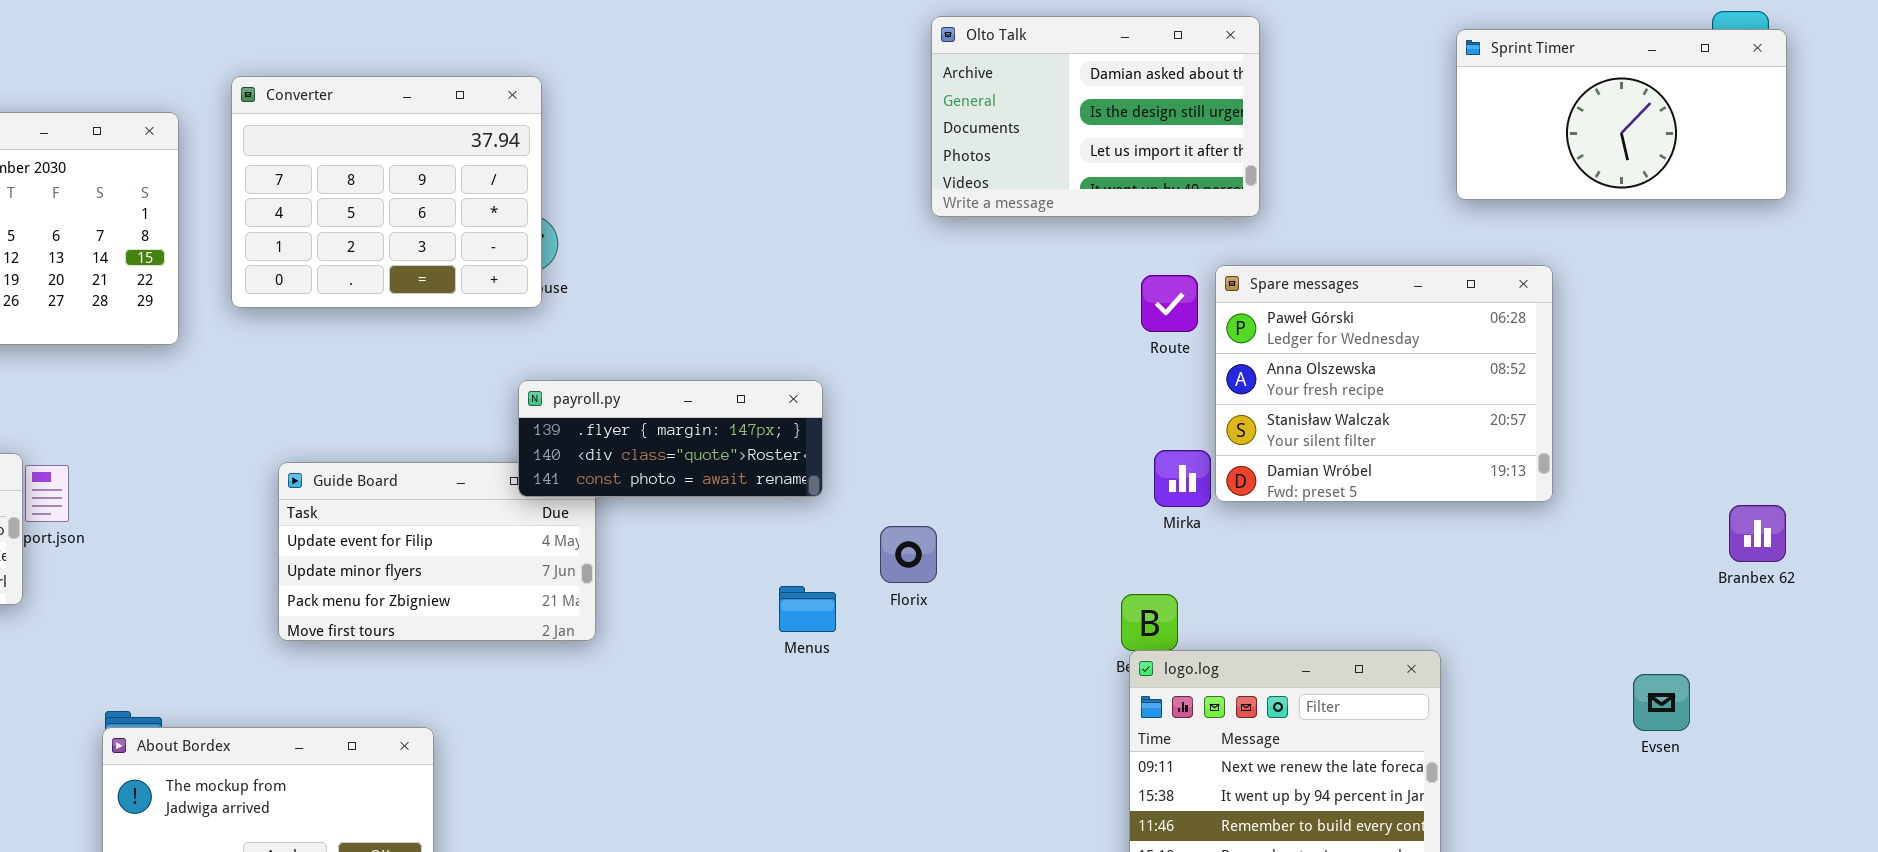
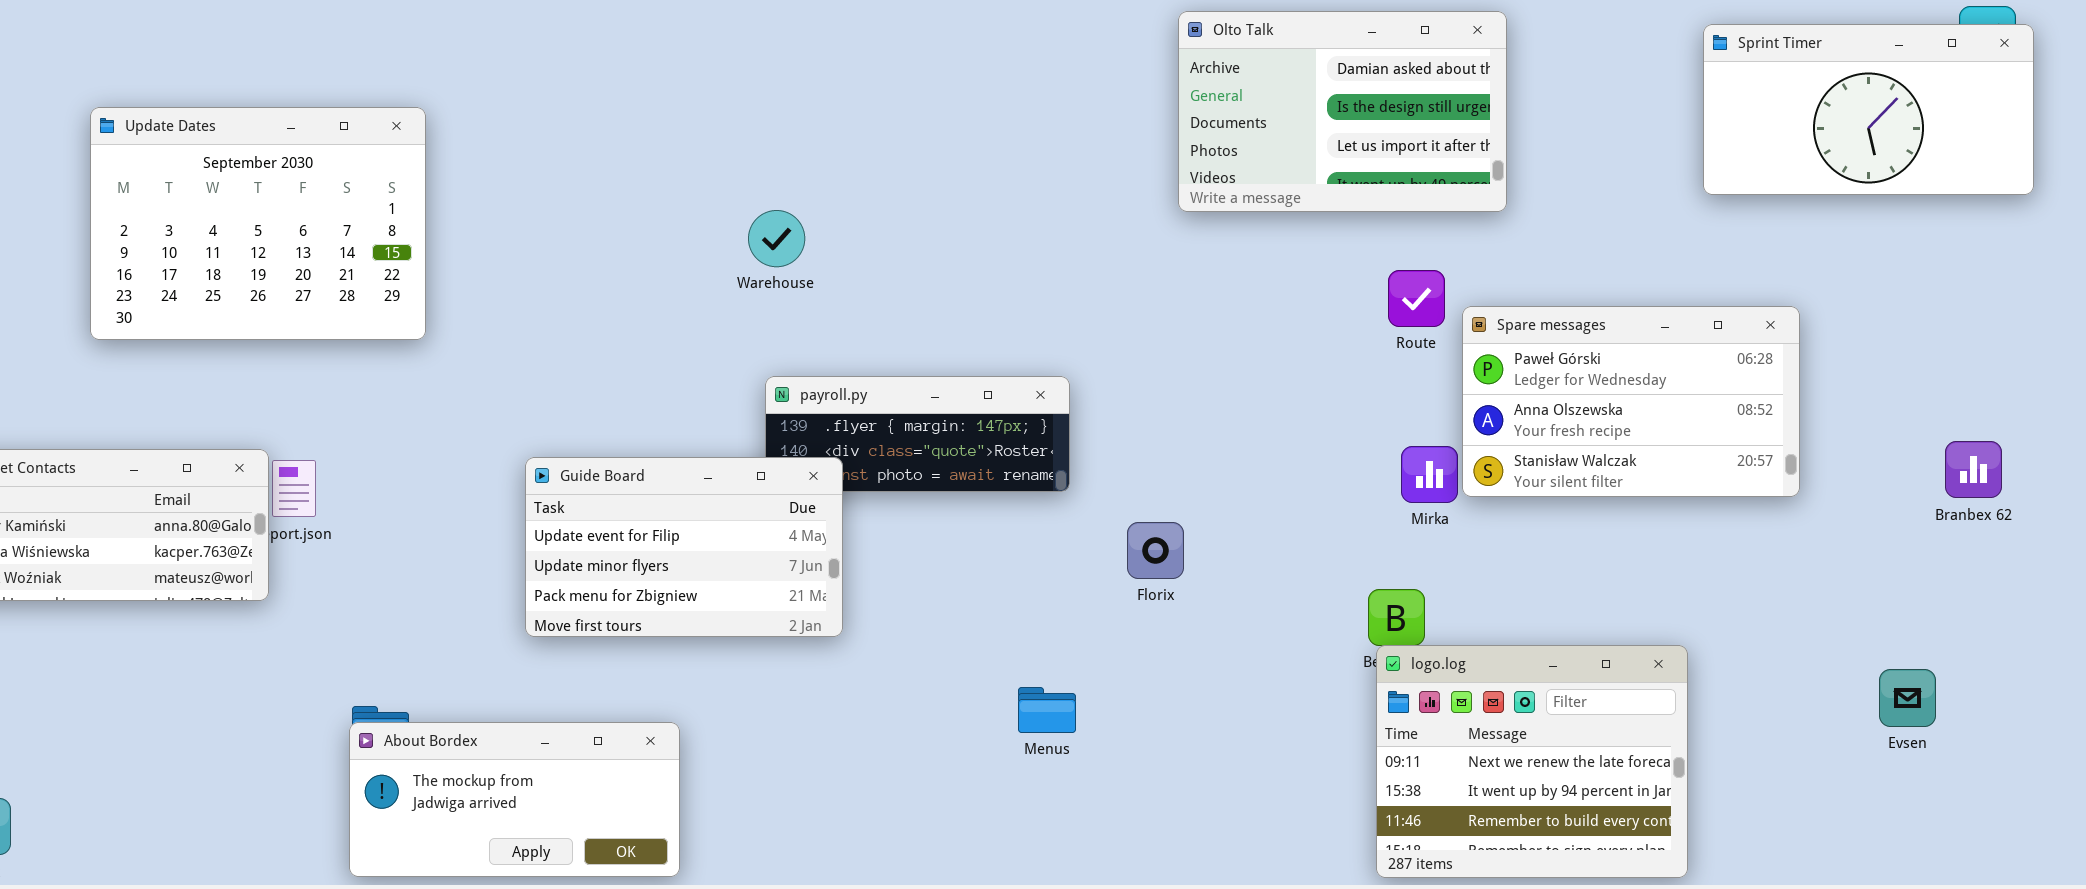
Converter: [231,76,542,308] -> none, closed
Spare messages: [1215,265,1553,502] -> [1462,306,1800,497], resized
Guide Board: [278,462,596,641] -> [525,457,843,637], raised
Branbex 62: [1729,505,1786,562] -> [1945,441,2002,498], moved
Menus: [779,586,836,632] -> [1018,687,1076,733], moved

